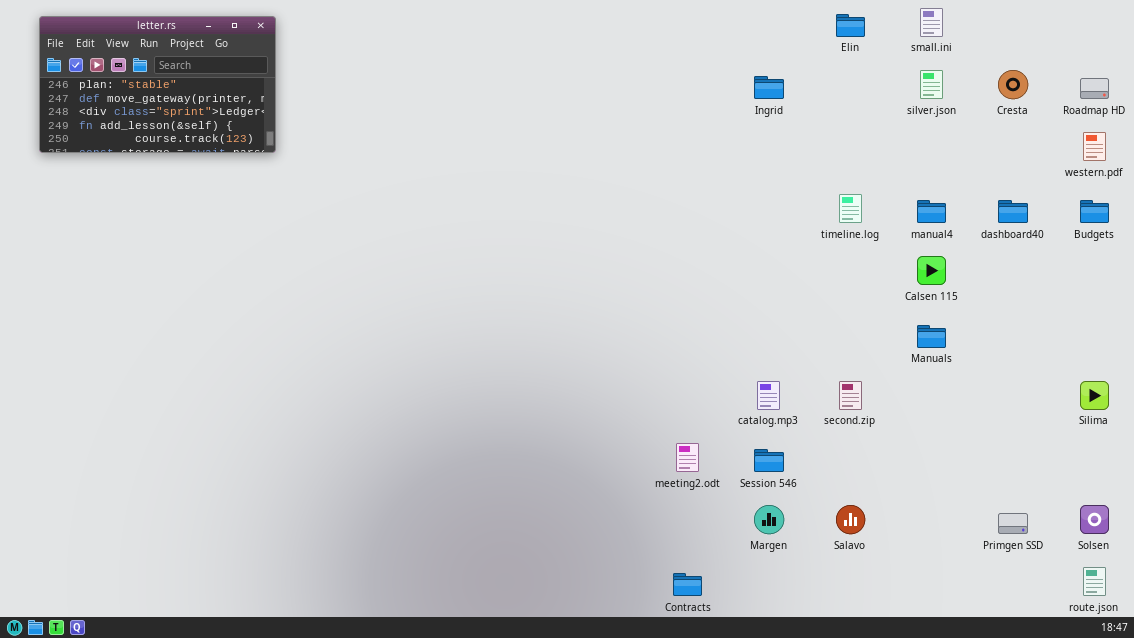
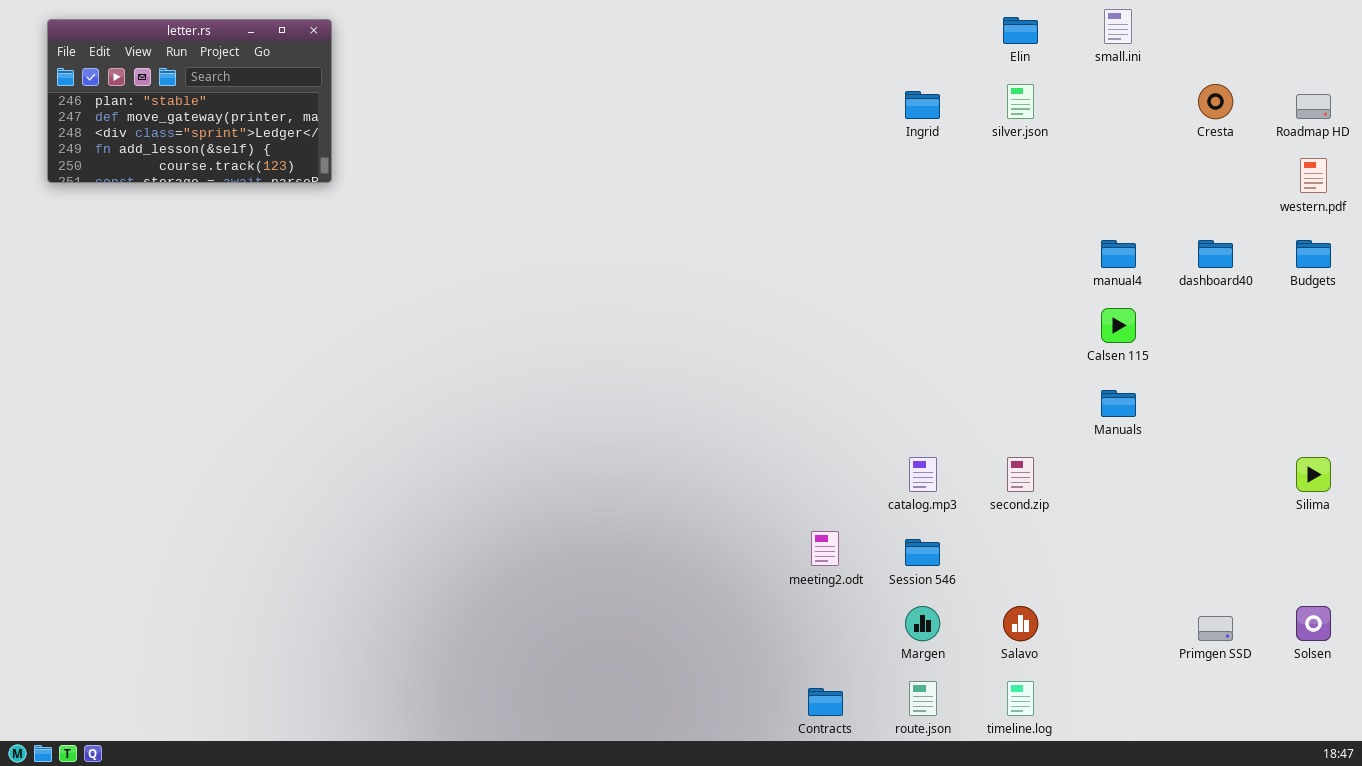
silver.json: [920,70,943,99] -> [1007,84,1034,119], moved
timeline.log: [839,194,862,223] -> [1007,681,1034,716], moved
route.json: [1083,567,1106,596] -> [909,681,937,716], moved

